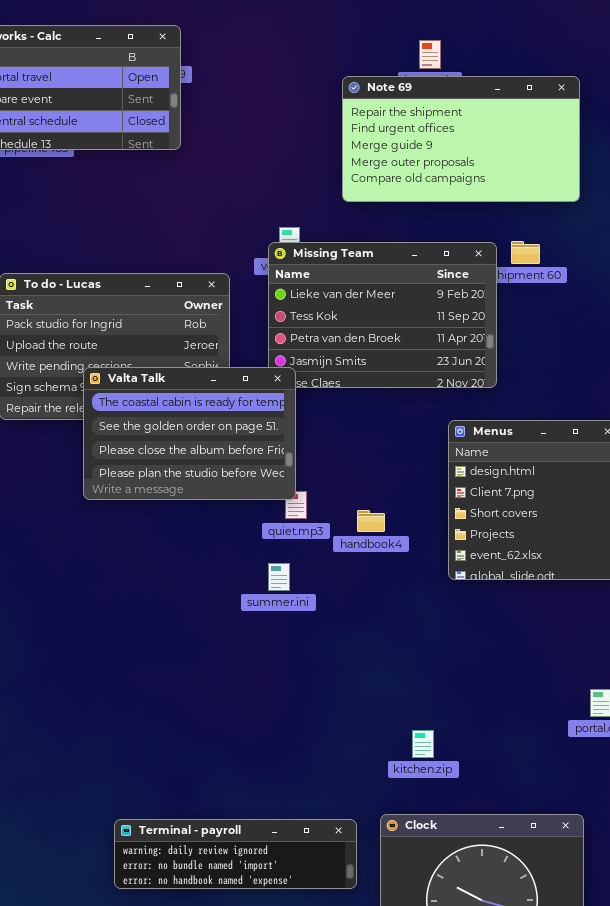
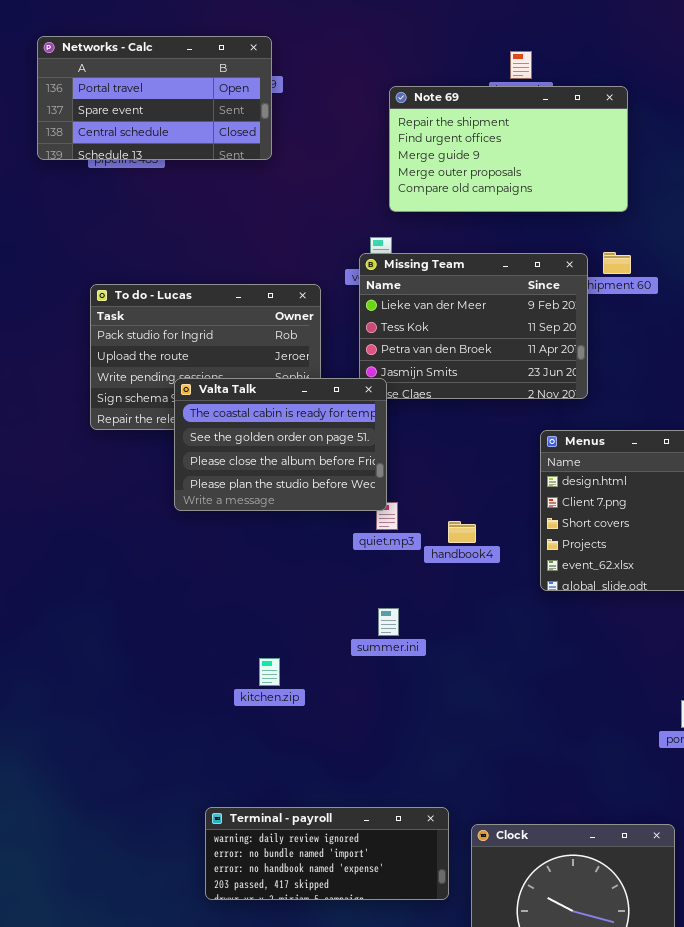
Note 69: [342,76,580,202] -> [389,86,628,212], moved
summer.ini: [268,563,290,591] -> [378,608,399,636], moved
kitchen.zip: [412,730,434,758] -> [259,658,280,686], moved
Terminal - payroll: [114,819,357,889] -> [205,807,449,900], resized

